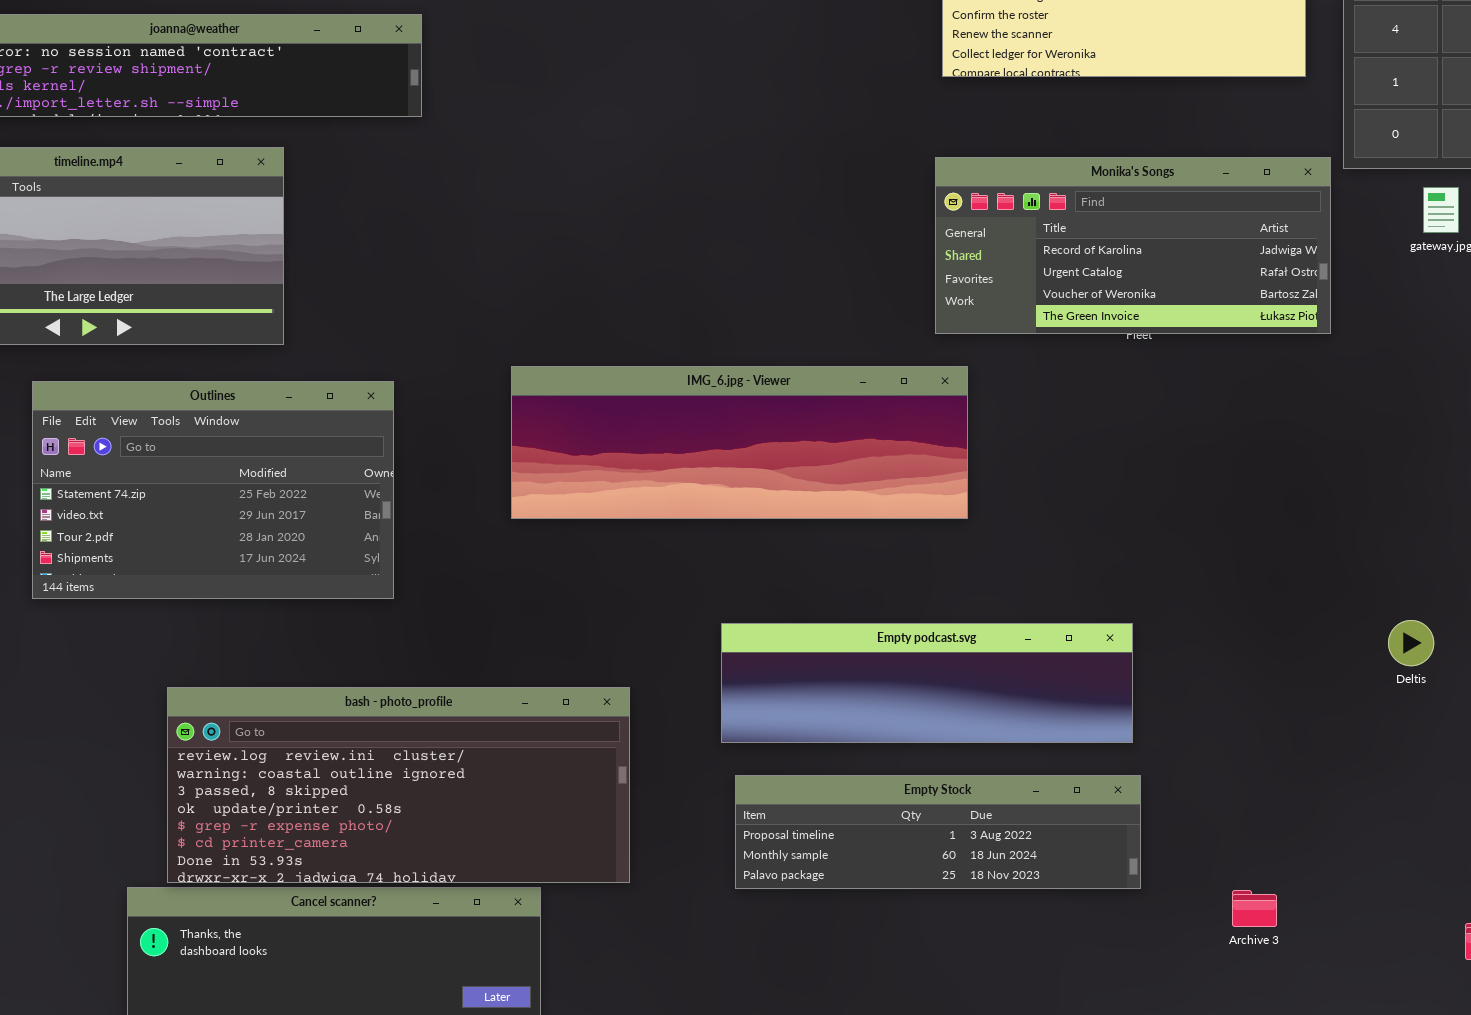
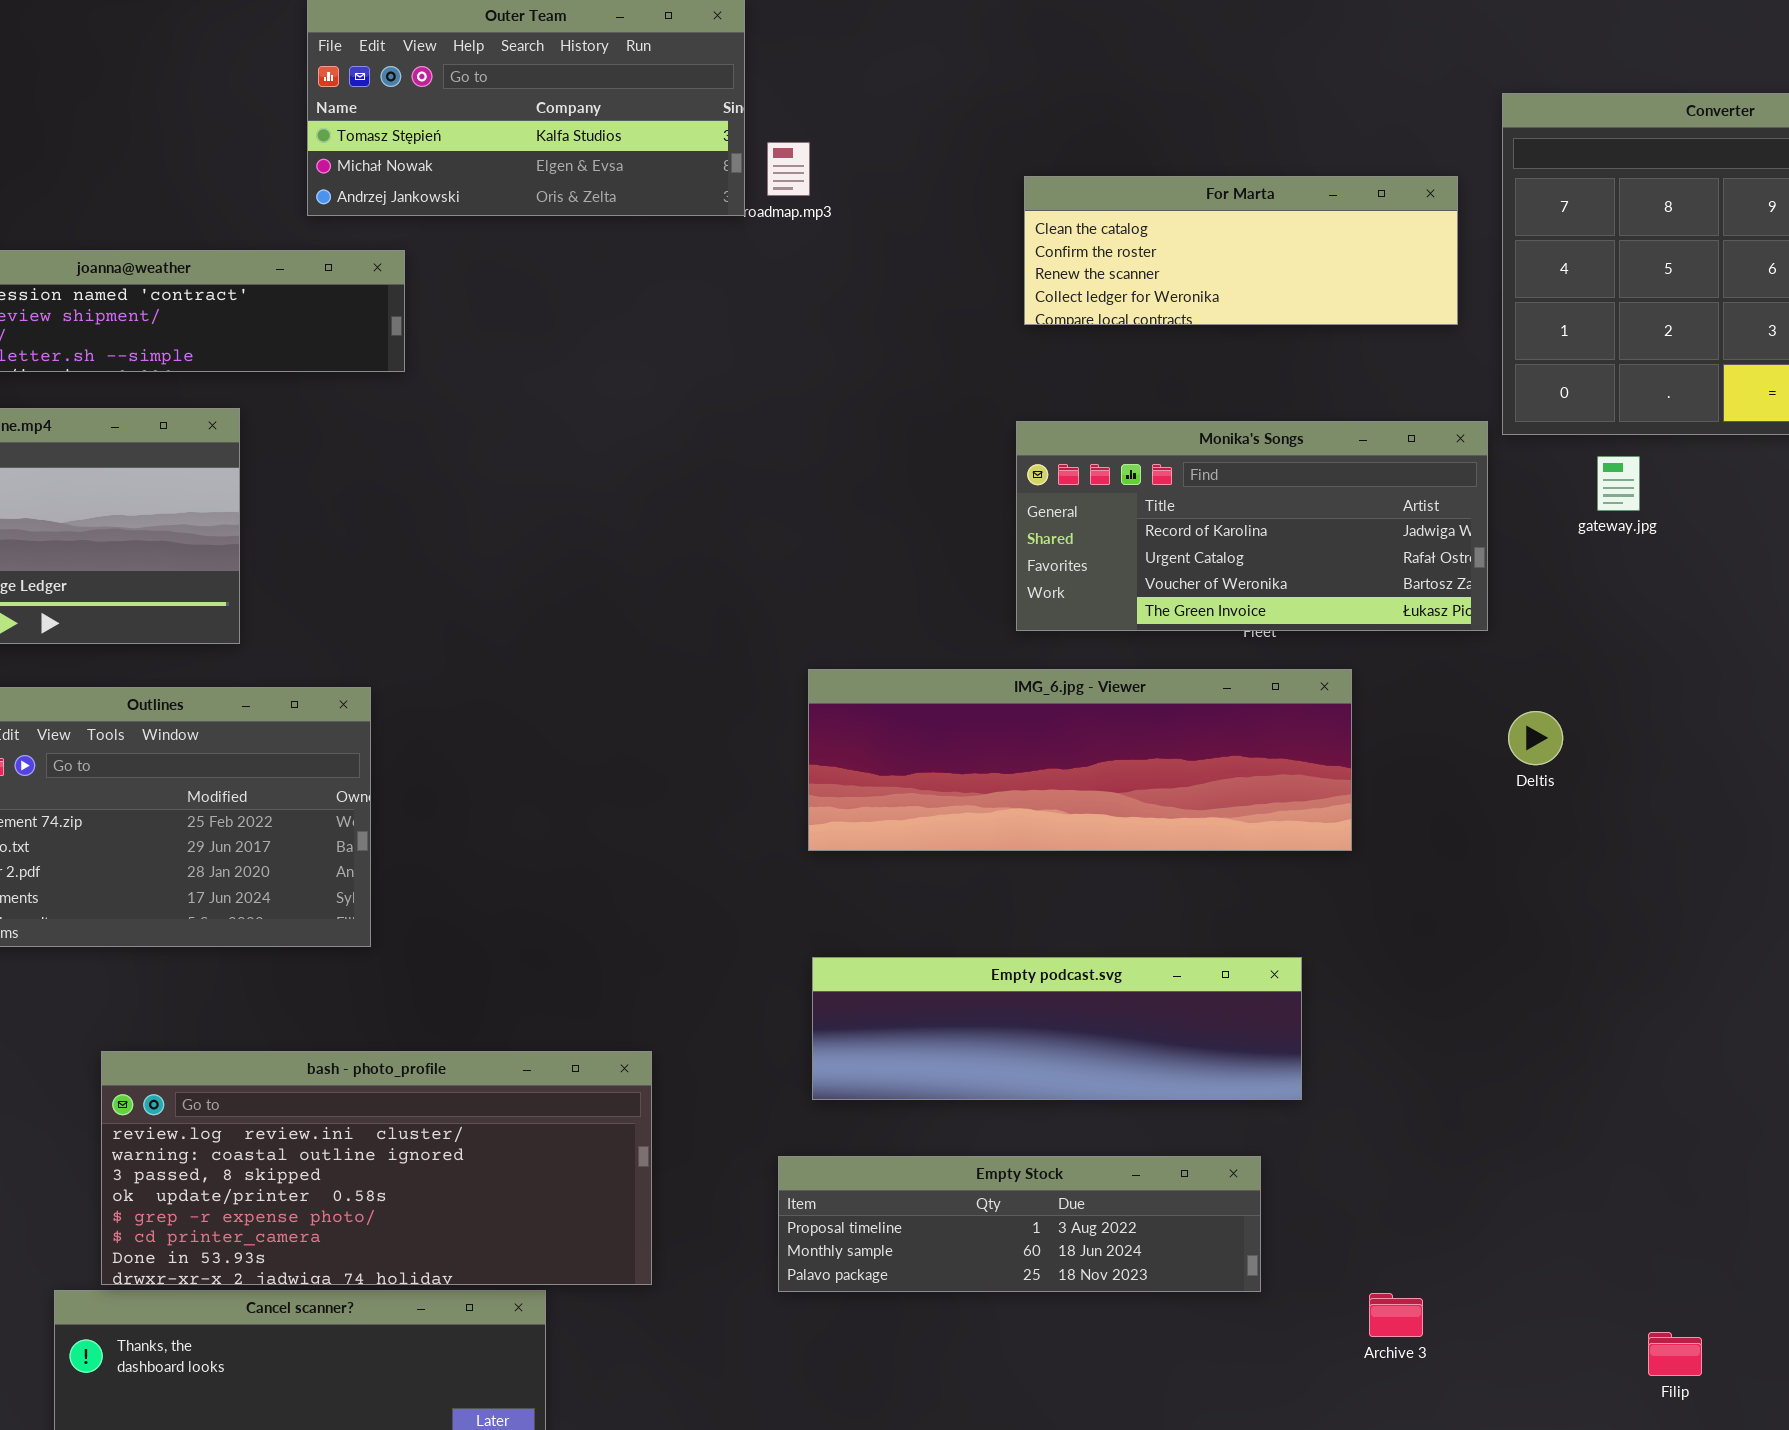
IMG_6.jpg - Viewer: [511,366,968,519] -> [808,669,1352,851], moved
Deltis: [1388,620,1434,666] -> [1508,711,1563,765], moved
Empty podcast.svg: [721,623,1133,743] -> [812,957,1302,1100], moved

